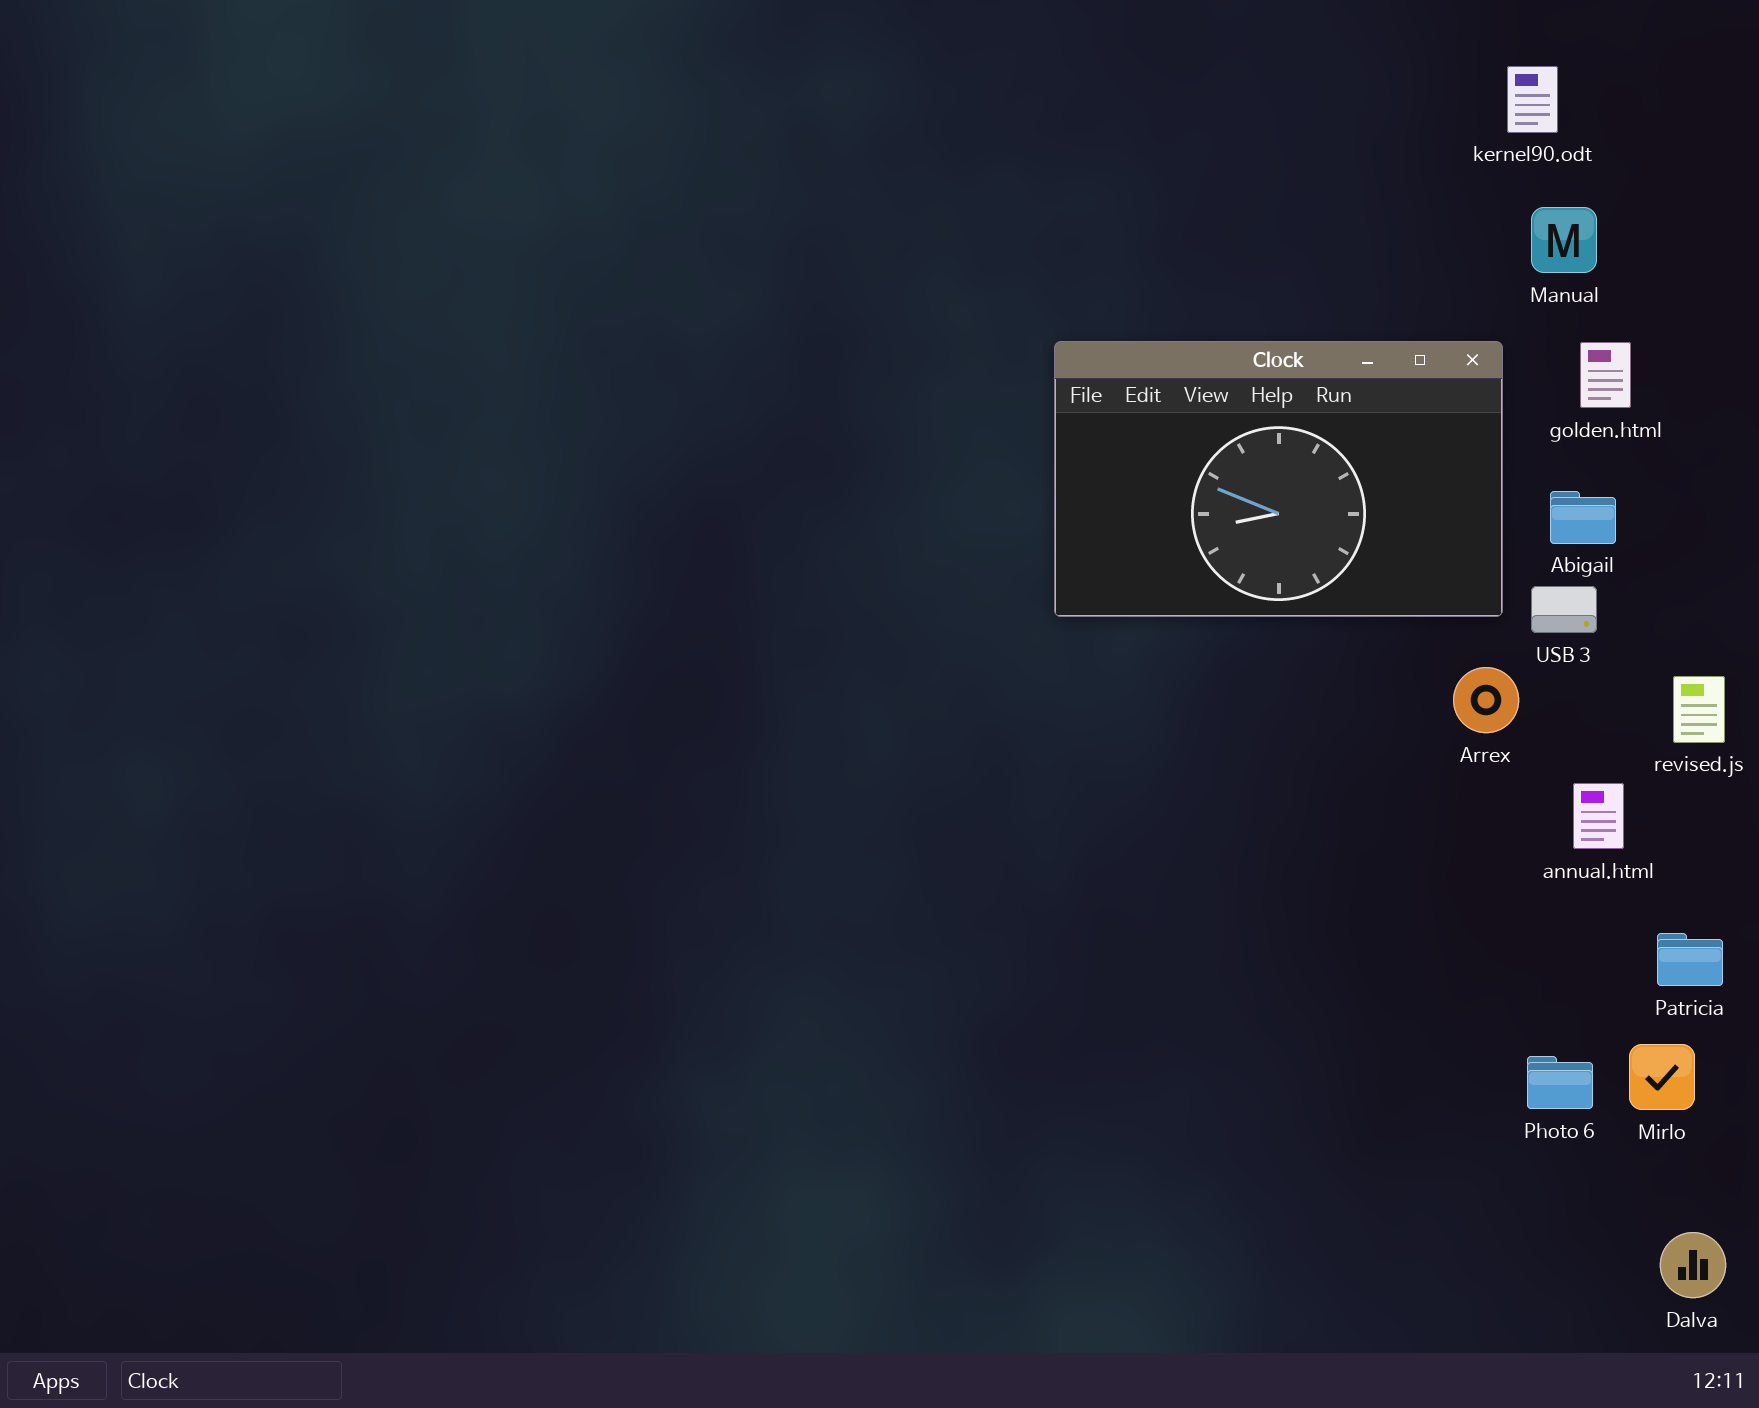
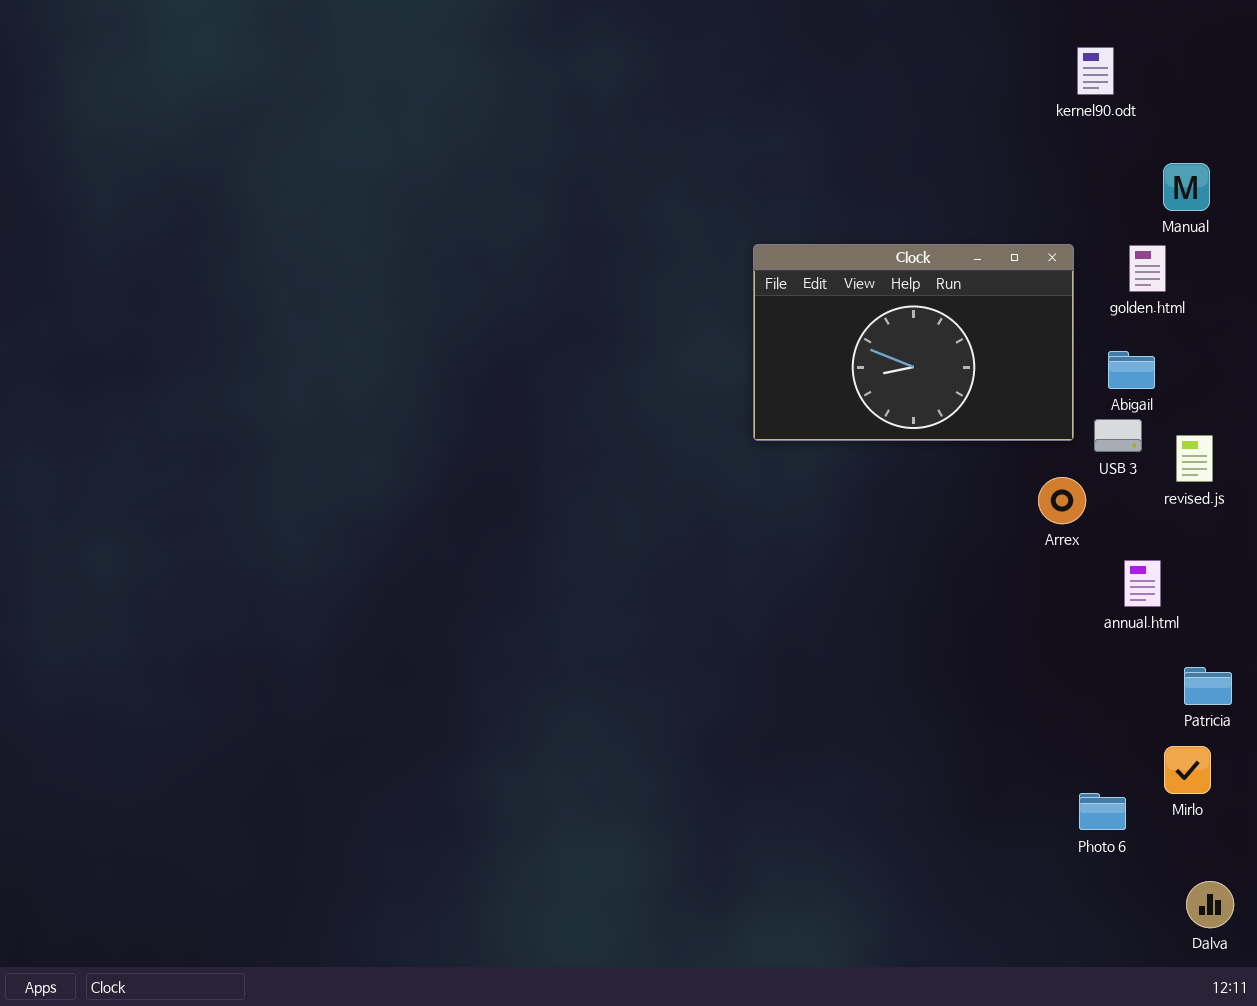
Manual: [1531,207,1597,273] -> [1163,163,1210,211], moved
revised.js: [1673,676,1725,743] -> [1176,435,1213,482], moved
Photo 6: [1527,1056,1593,1109] -> [1079,793,1126,830], moved

